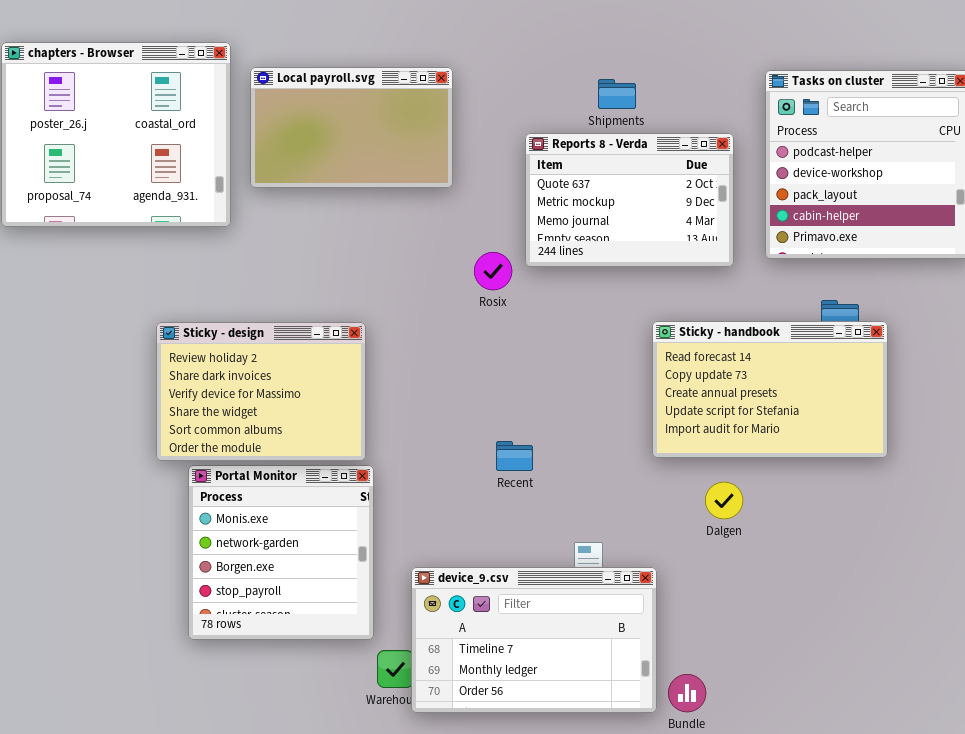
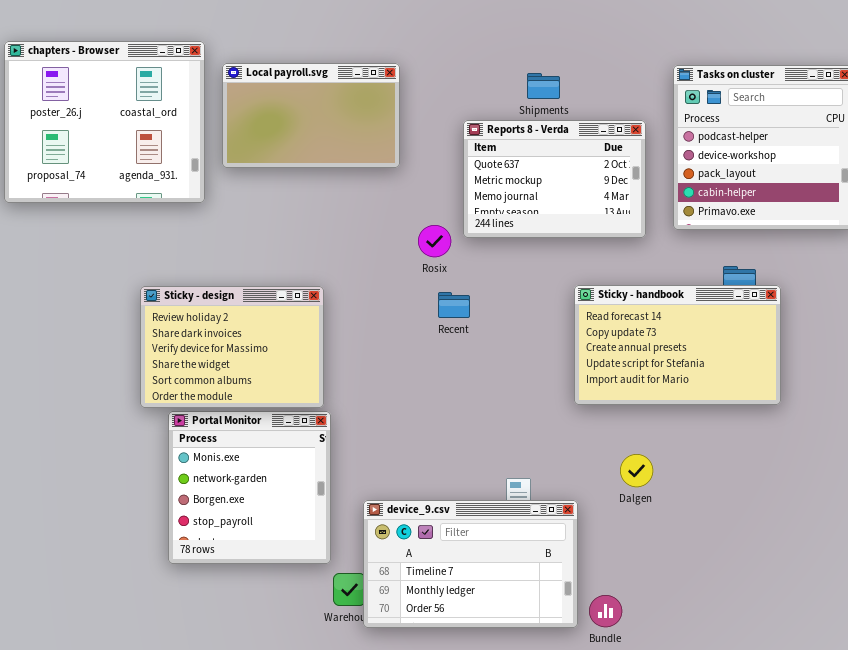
Recent: [496,441,533,471] -> [438,292,470,318], moved
Dalgen: [705,482,743,519] -> [620,454,653,487], moved

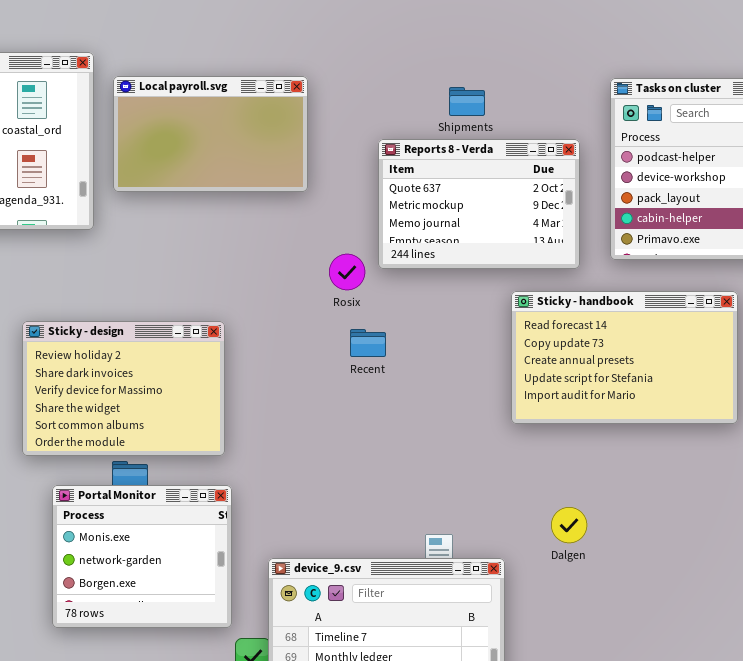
Sticky - handbook: [574,285,781,405] -> [511,291,738,424], moved
Portal Monitor: [168,411,331,564] -> [52,485,232,628], resized

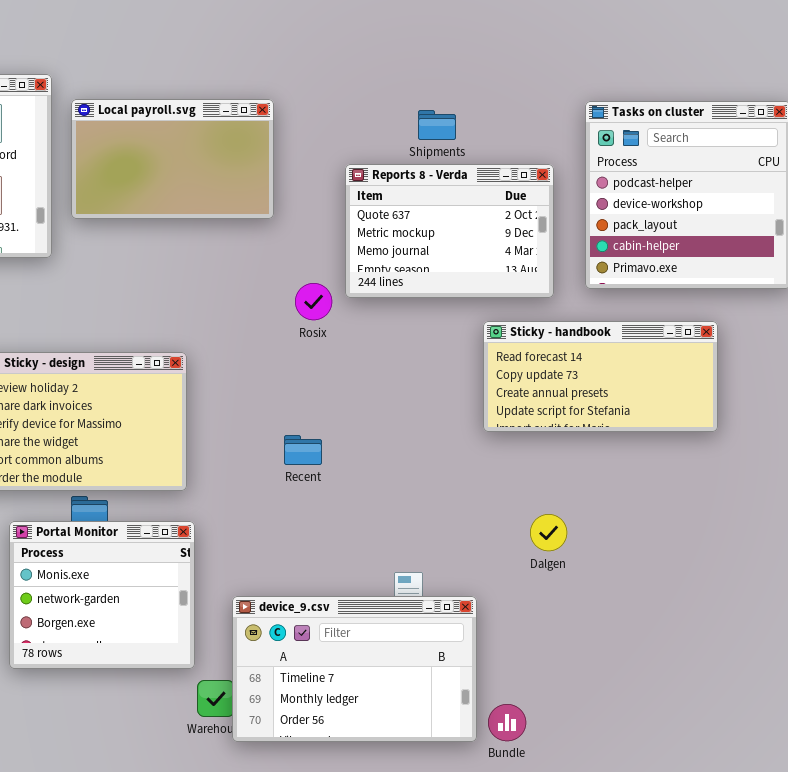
Sticky - handbook: [511,291,738,424] -> [483,321,718,432], resized
Recent: [350,329,386,357] -> [284,435,322,465], moved
Dalgen: [551,507,587,543] -> [530,514,567,551], moved

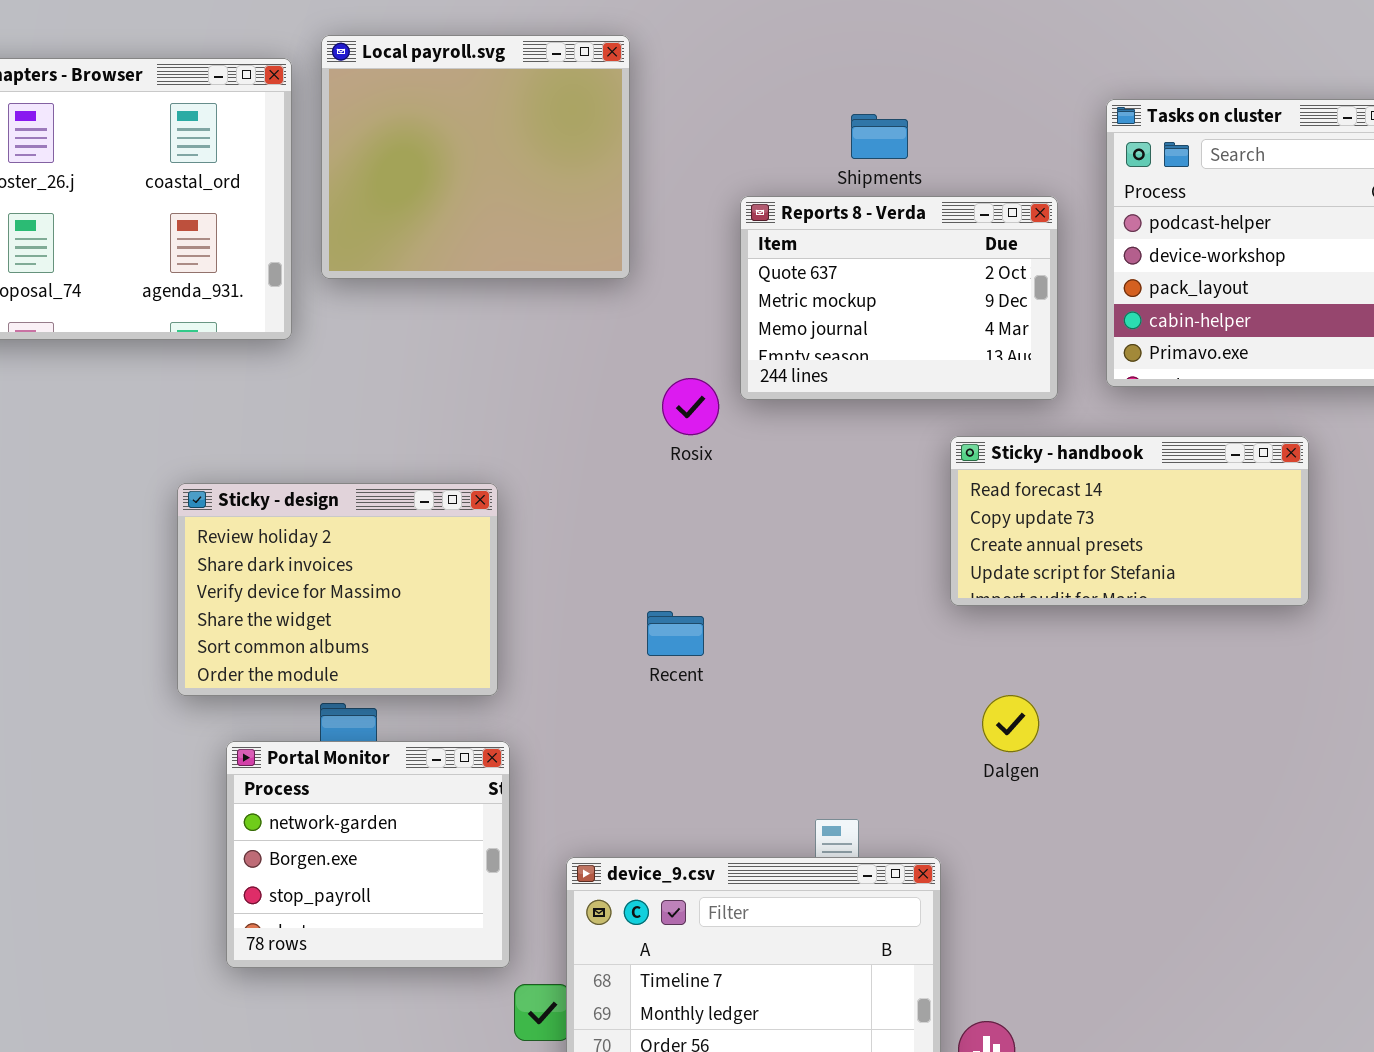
Local payroll.svg: [71,99,274,219] -> [321,35,630,279], resized
Dalgen: [530,514,567,551] -> [982,695,1039,752], moved
Portal Monitor: [9,521,195,669] -> [226,741,510,968], scrolled down 1 row

